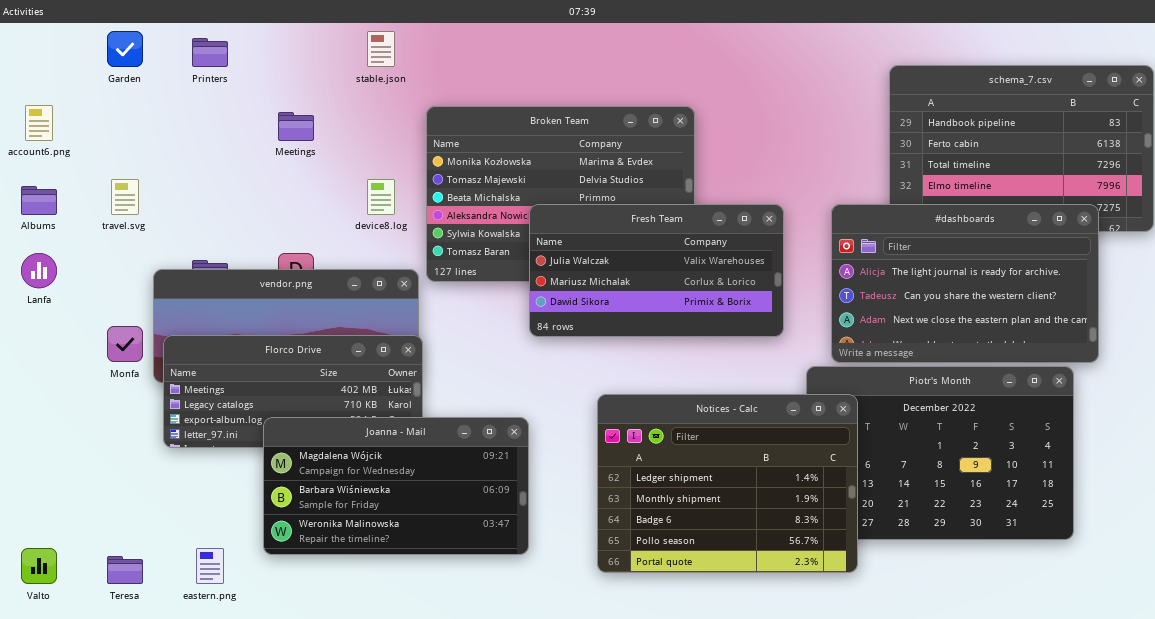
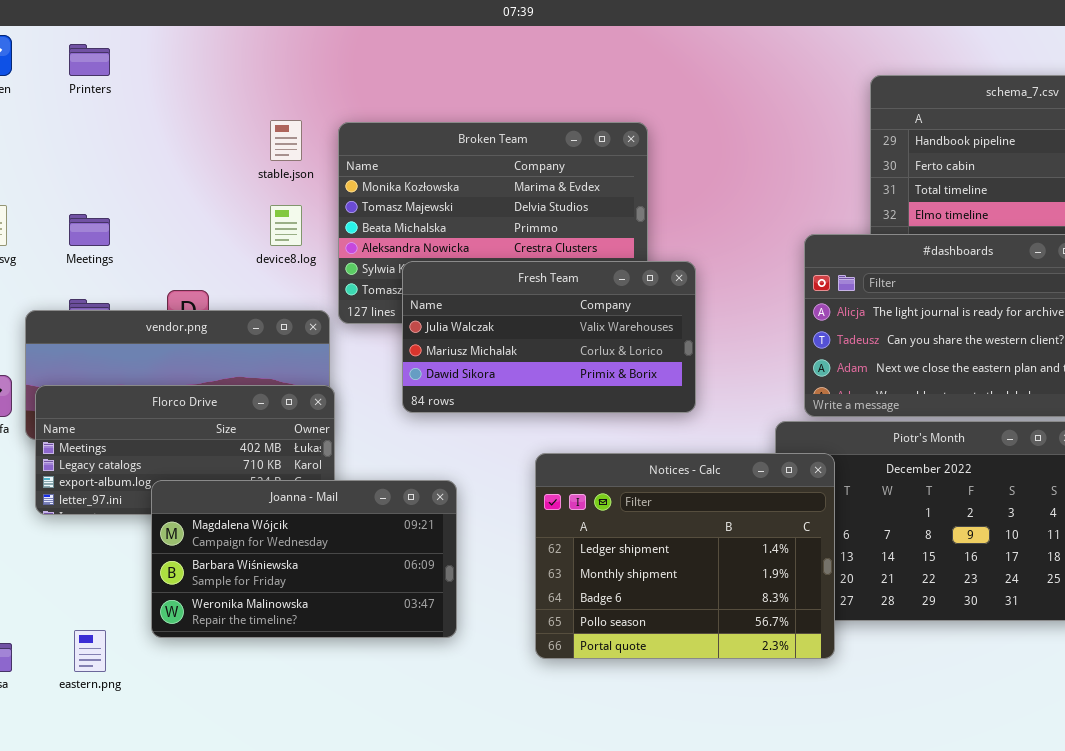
stable.json: [367,31,395,67] -> [270,120,302,161], moved
Meetings: [278,112,314,141] -> [69,214,110,246], moved
Fresh Team: [529,204,784,337] -> [402,261,696,413], moved

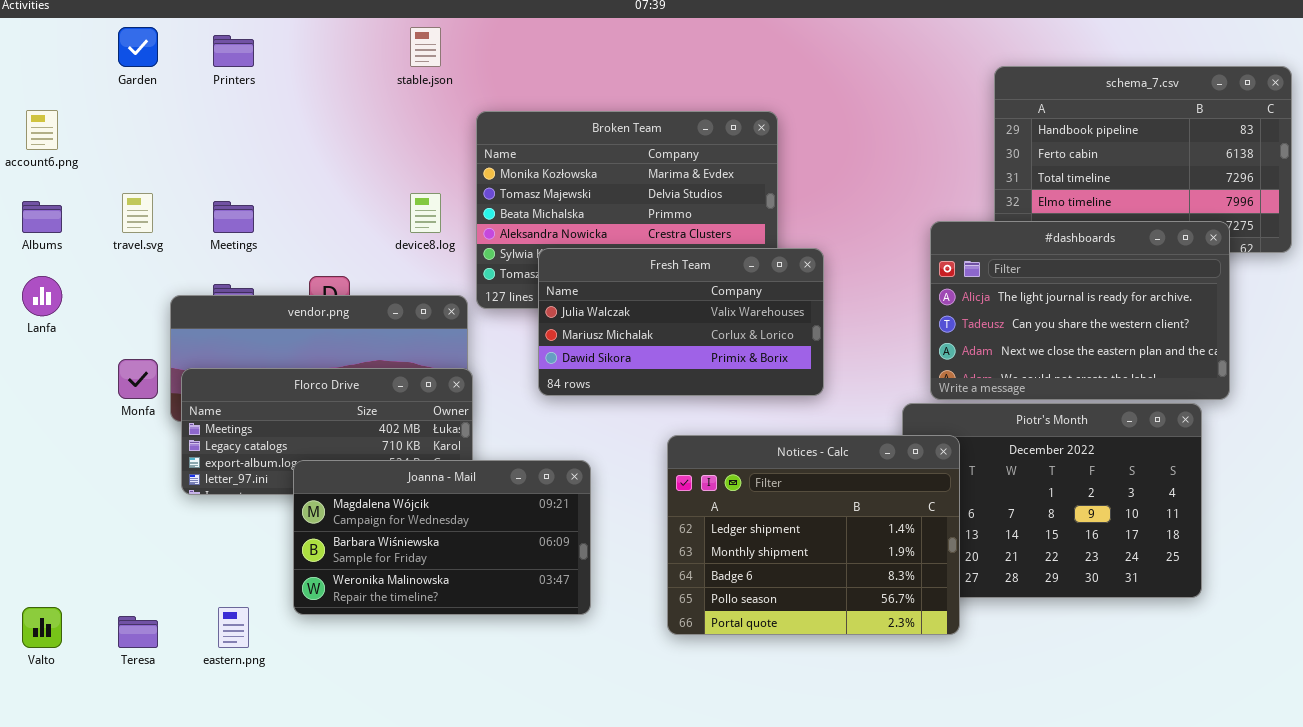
stable.json: [270,120,302,161] -> [410,27,441,67], moved

